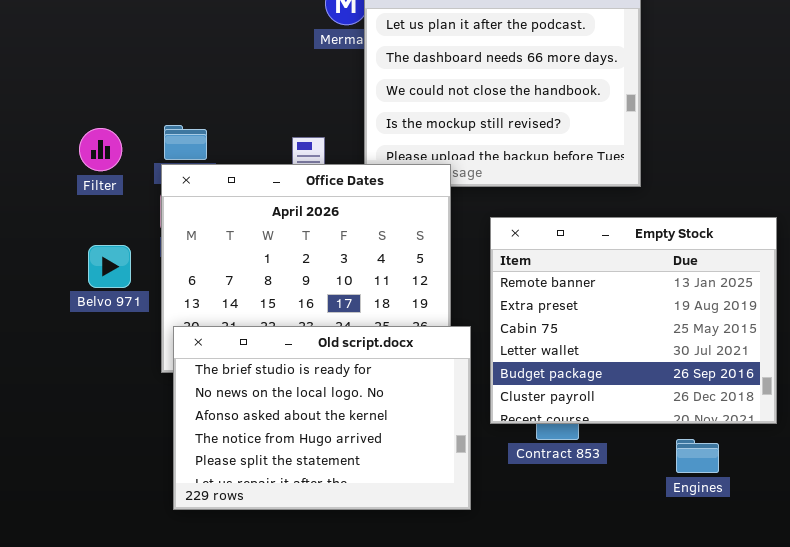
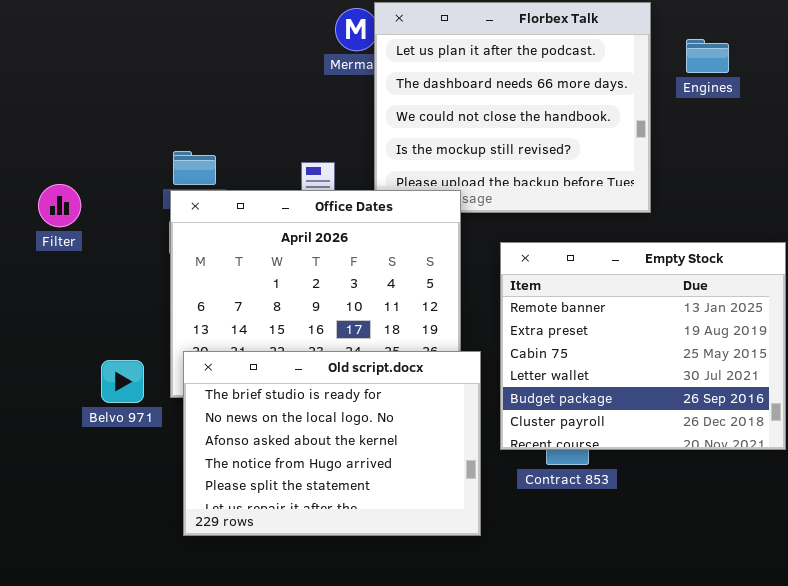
Filter: [79,128,122,171] -> [38,184,81,227], moved
Belvo 971: [88,245,131,288] -> [101,360,144,403], moved
Engines: [676,439,719,473] -> [686,39,729,73], moved

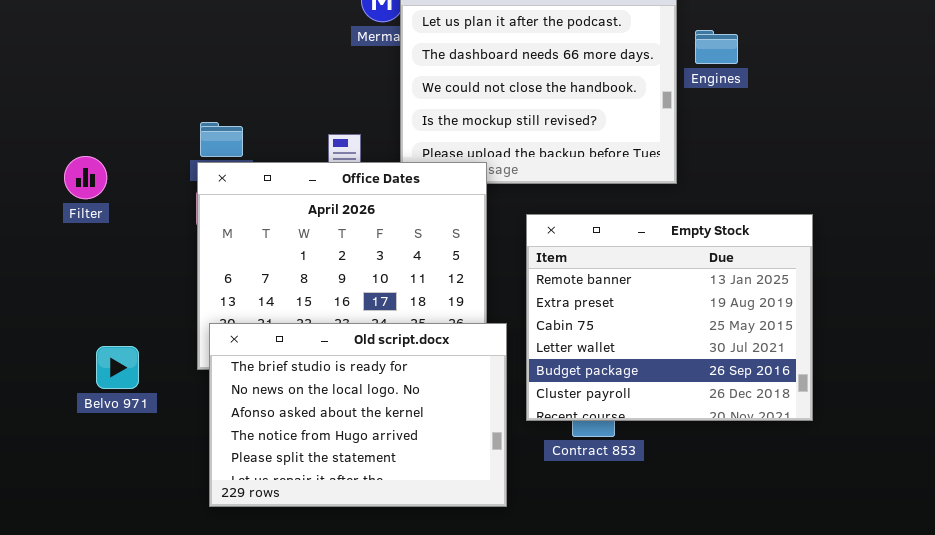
Engines: [686,39,729,73] -> [695,30,738,64], moved
Belvo 971: [101,360,144,403] -> [96,346,139,389], moved

